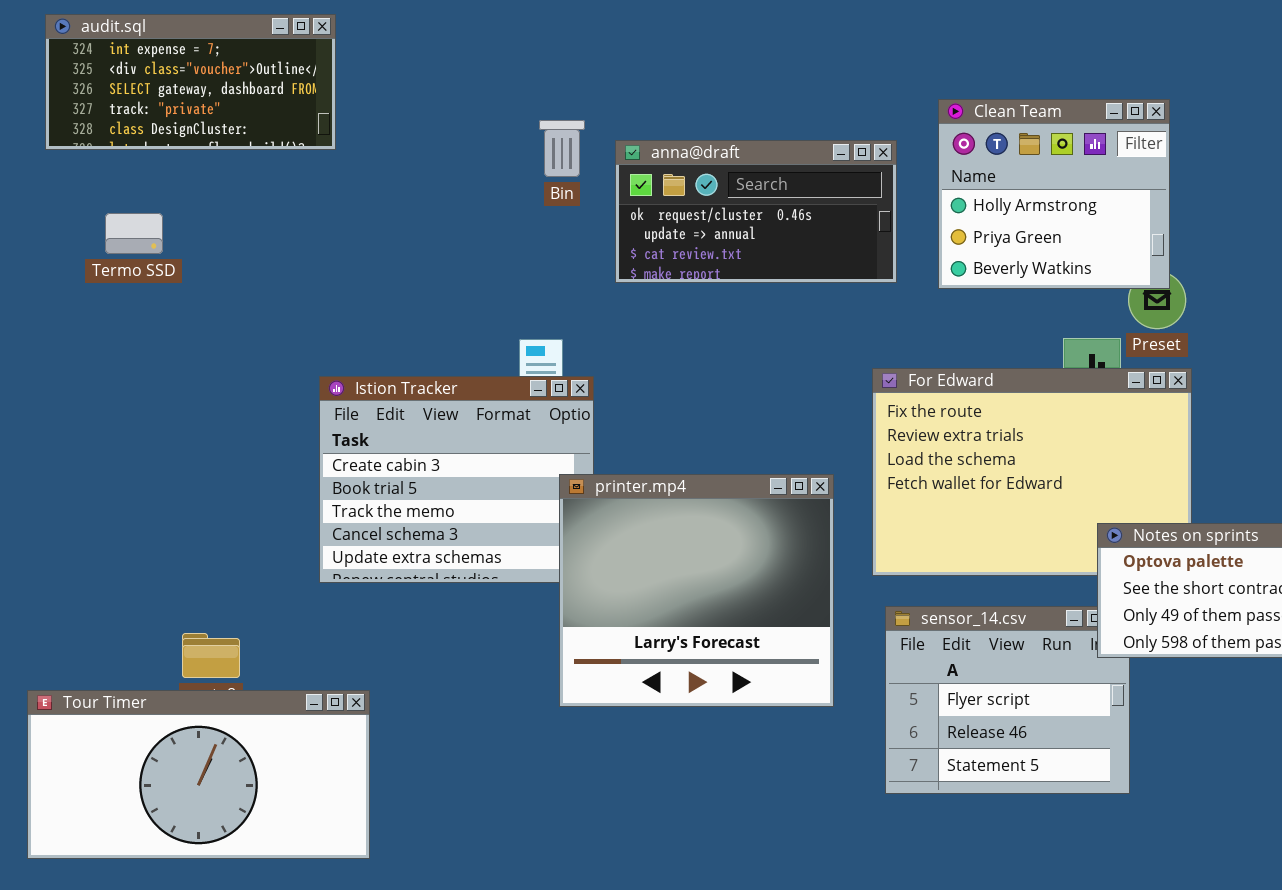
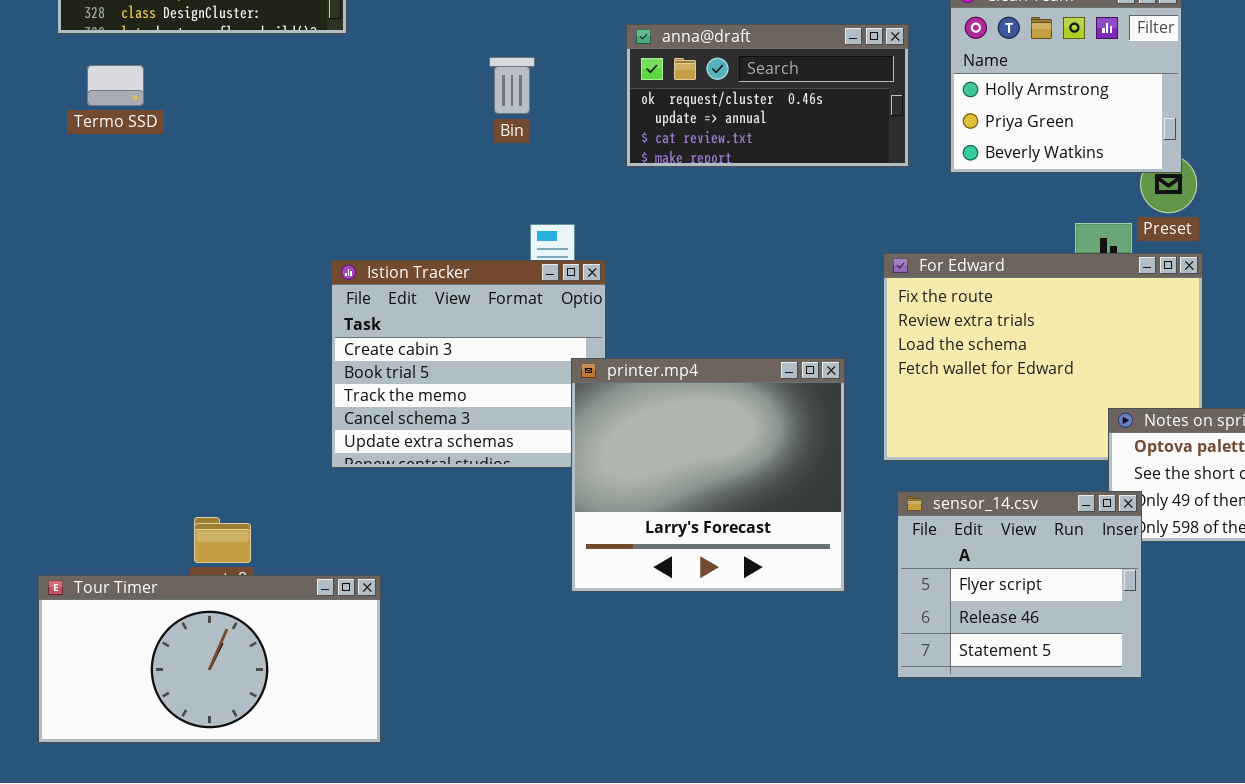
Bin: [539,120,585,177] -> [489,57,535,114], moved
Termo SSD: [105,213,163,254] -> [87,65,144,106], moved
sensor_14.csv: [885,606,1130,794] -> [897,491,1142,678], raised

